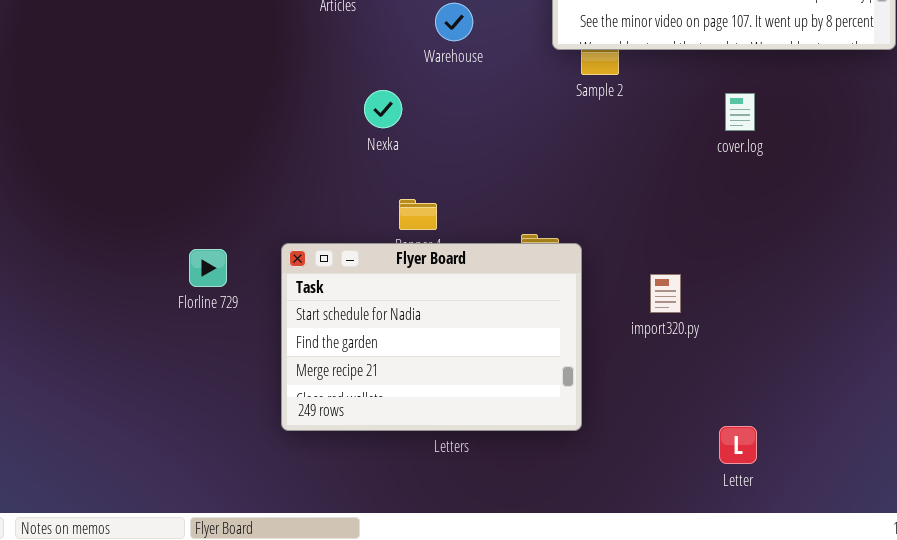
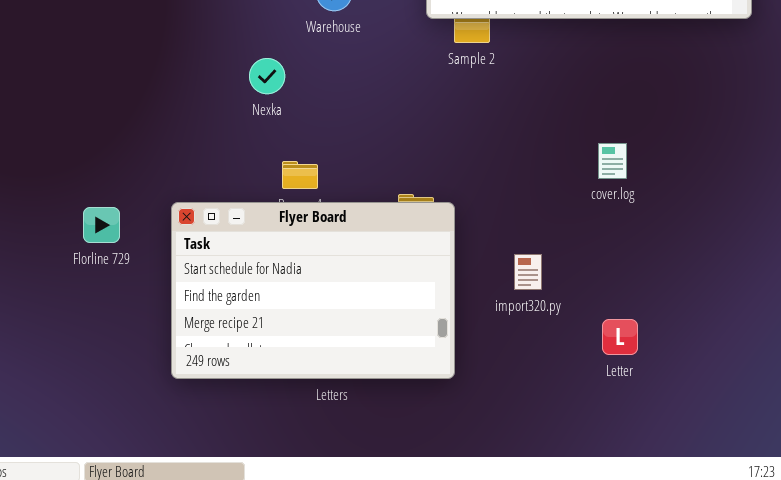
cover.log: [725,93,755,131] -> [598,143,627,179], moved
import320.py: [650,274,681,313] -> [514,254,542,290], moved
Letter: [719,426,757,464] -> [602,319,638,355], moved

